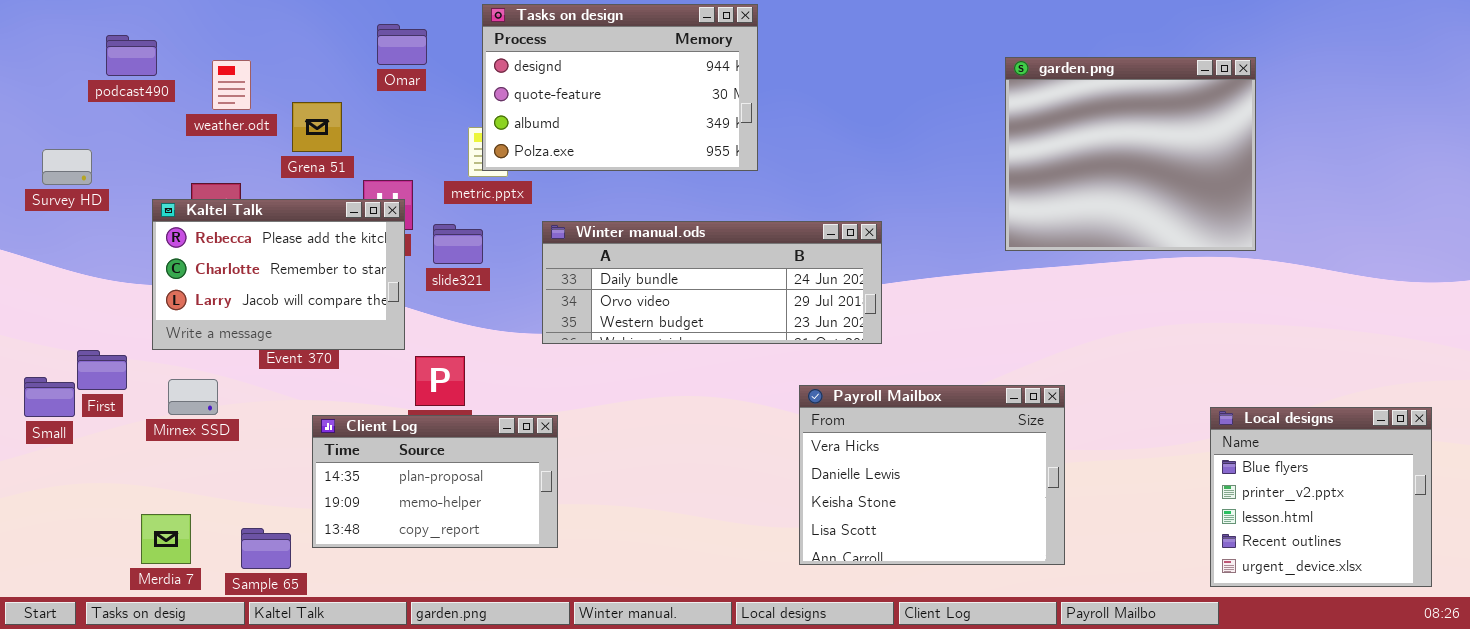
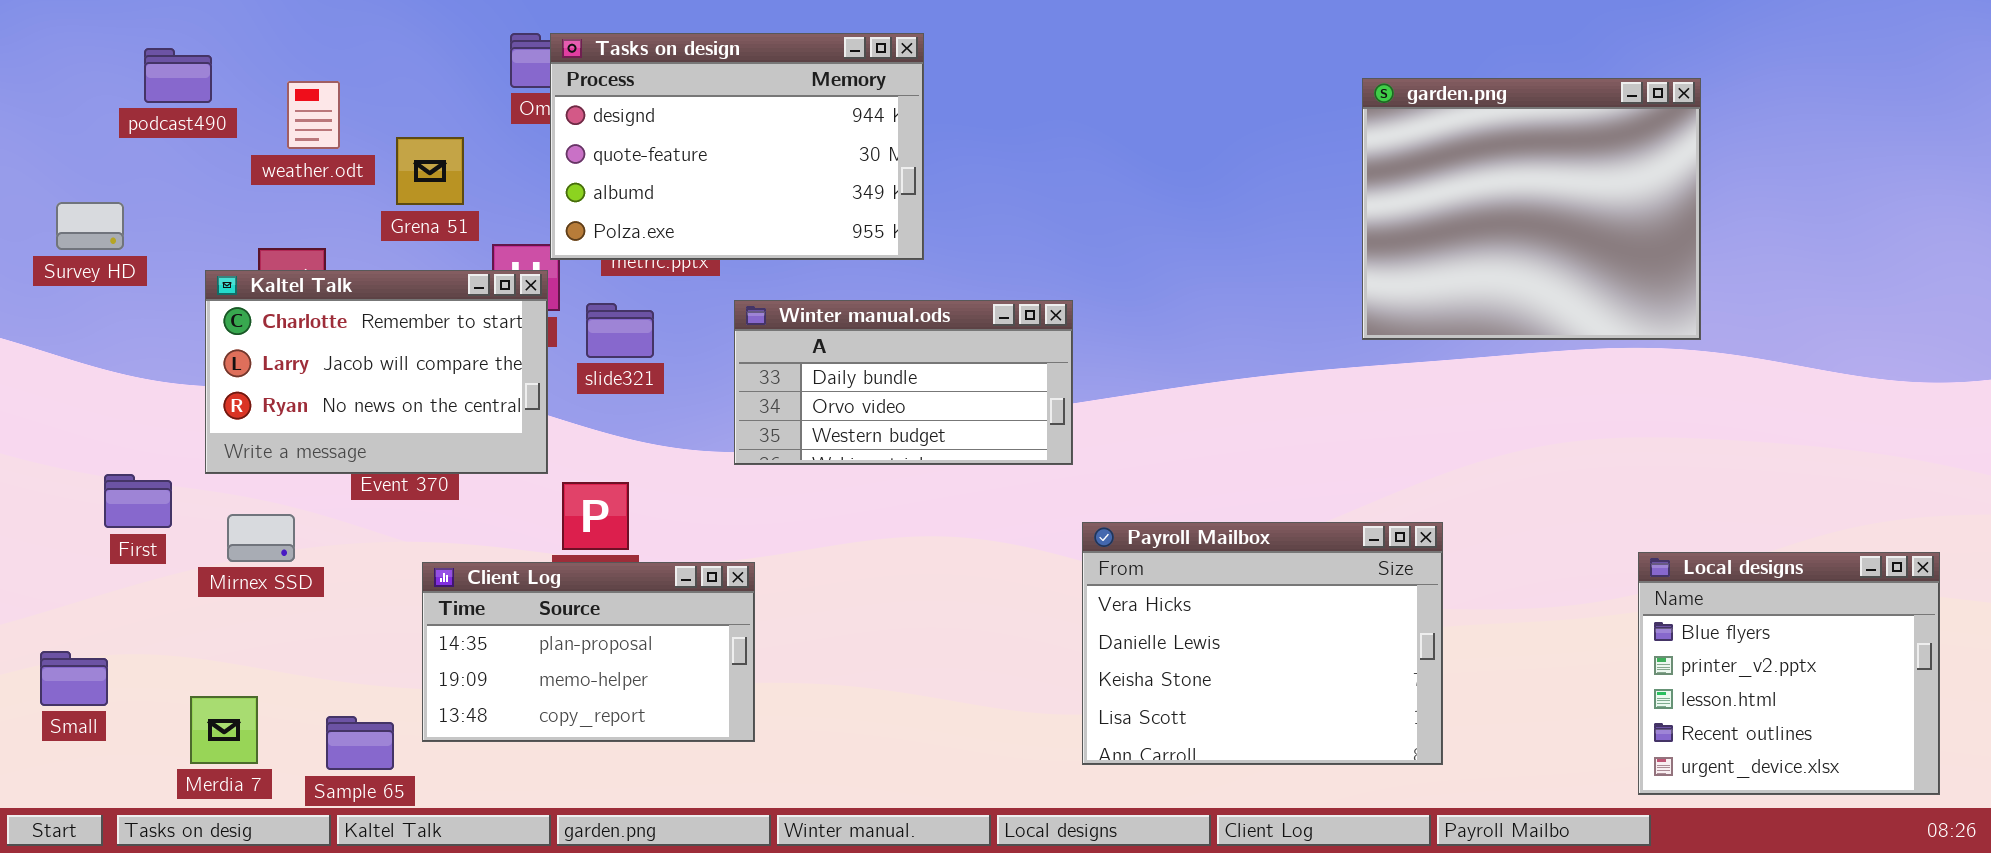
Tasks on design: [482,4,758,171] -> [550,33,924,260], moved
Kaltel Talk: [152,199,405,350] -> [205,270,548,474], scrolled down 1 row
Winter manual.ods: [542,221,882,344] -> [734,300,1073,465], resized
Small: [24,377,75,417] -> [40,651,108,706], moved

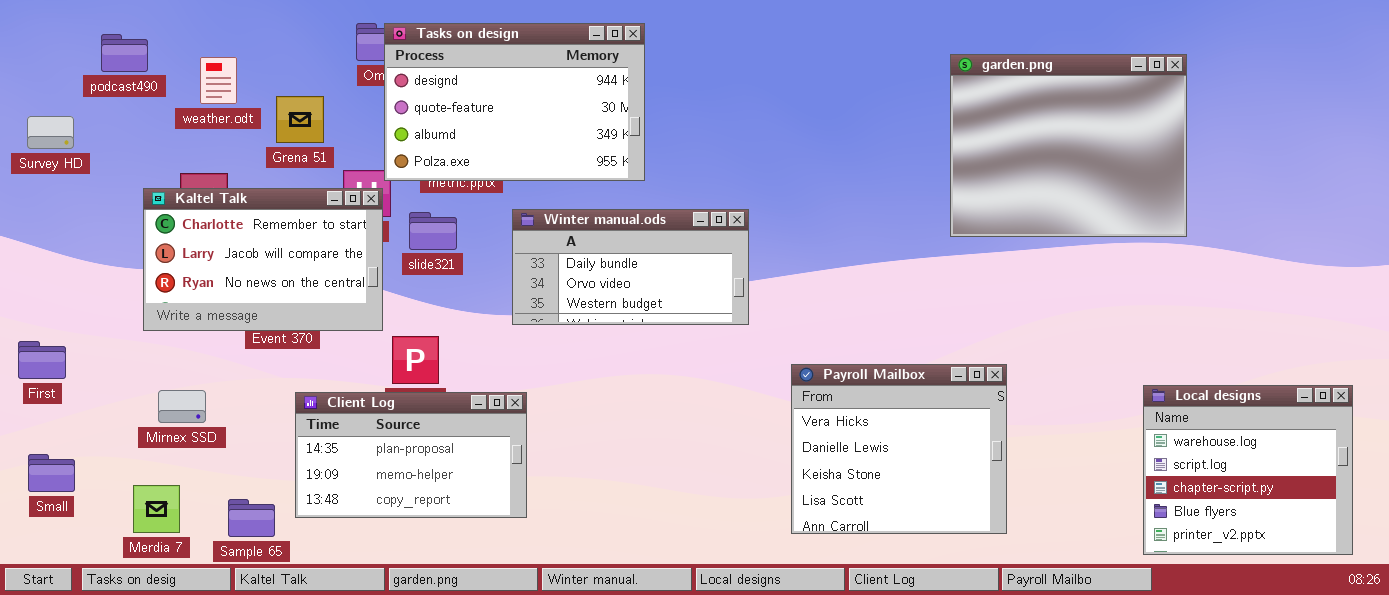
Survey HD: [56,202,124,250] -> [27,116,74,149], moved
First: [104,474,172,528] -> [18,341,66,379], moved
Mirnex SSD: [227,514,295,562] -> [158,390,206,423], moved
Payroll Mailbox: [1082,522,1443,765] -> [791,364,1007,534], resized
Local designs: [1638,552,1940,795] -> [1143,385,1353,555], scrolled up 3 rows

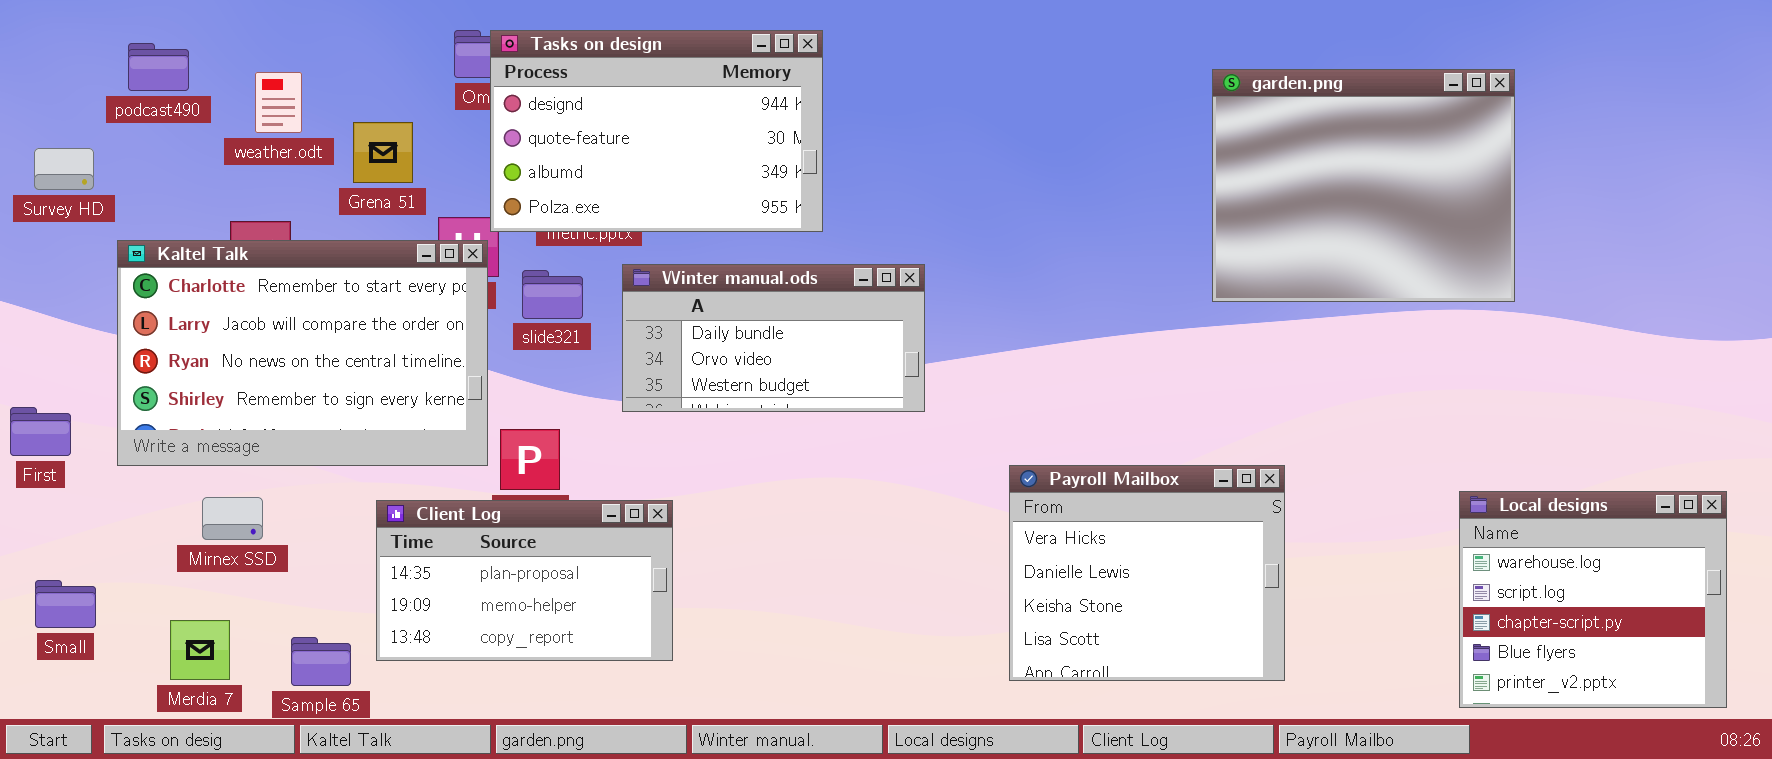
Kaltel Talk: [143,188,383,331] -> [117,240,488,466], resized
Winter manual.ods: [512,209,749,325] -> [622,264,925,412], moved
First: [18,341,66,379] -> [10,407,71,456], moved

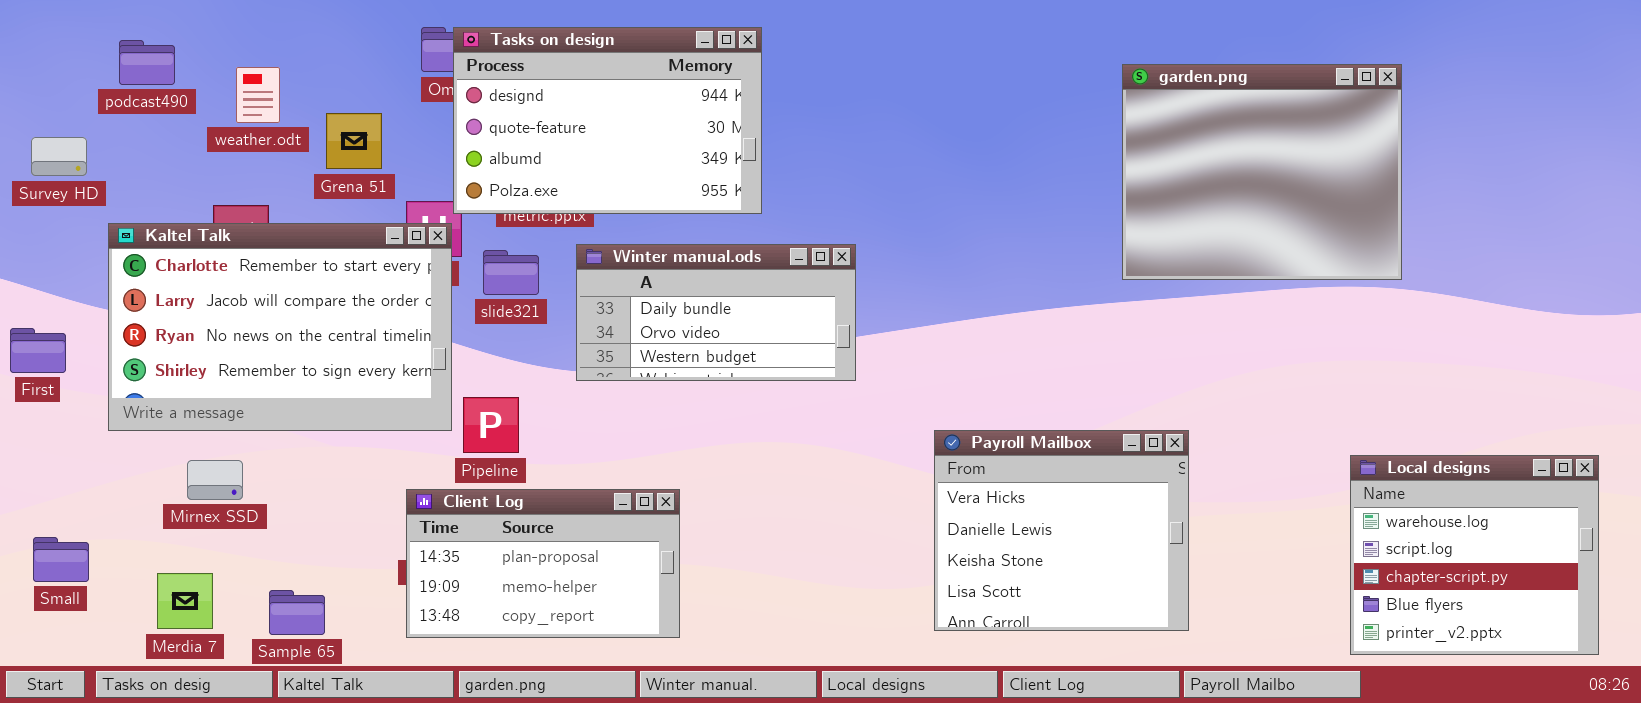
First: [10,407,71,456] -> [10,328,66,373], moved
Client Log: [376,500,673,661] -> [406,489,680,638], moved

